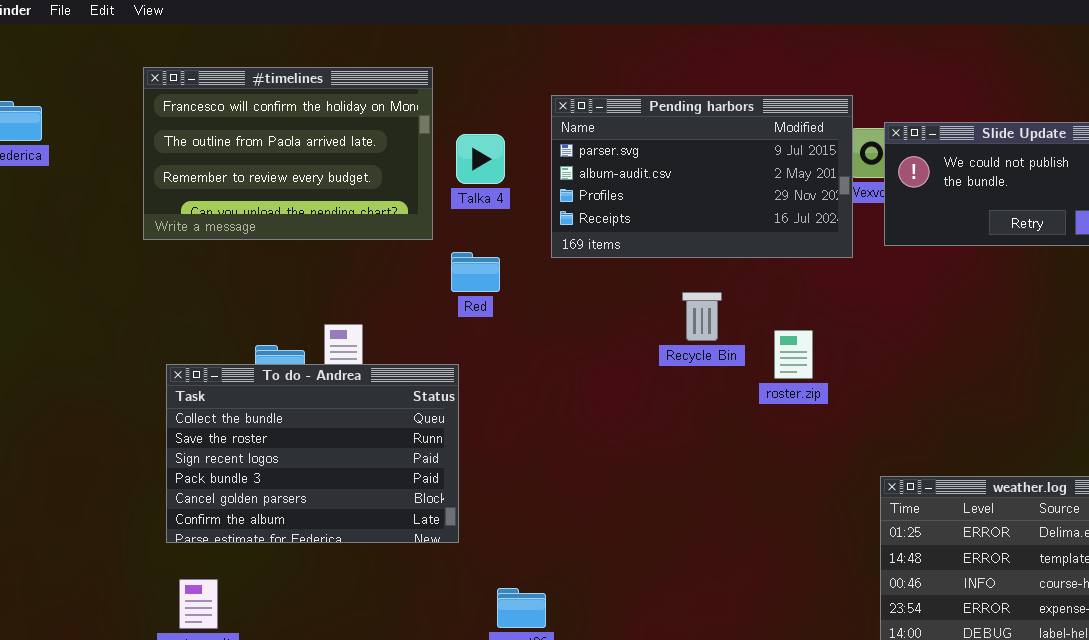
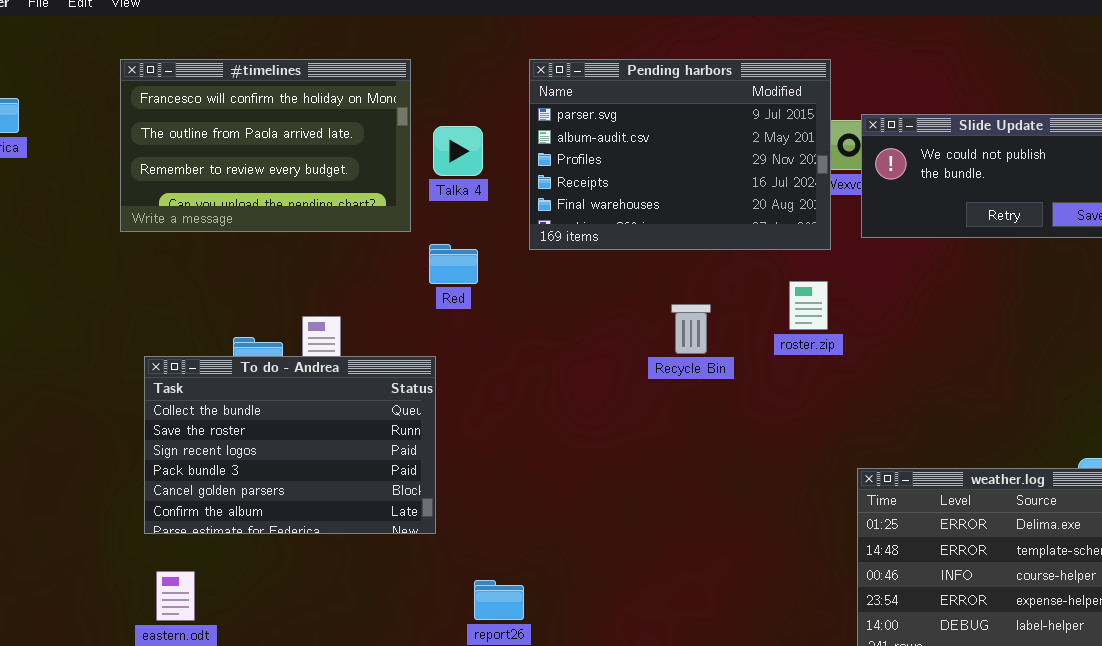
Pending harbors: [551,95,853,258] -> [529,59,831,250], resized
Recycle Bin: [682,292,722,341] -> [671,304,711,354], moved
roster.zip: [774,330,813,379] -> [789,281,828,330], moved

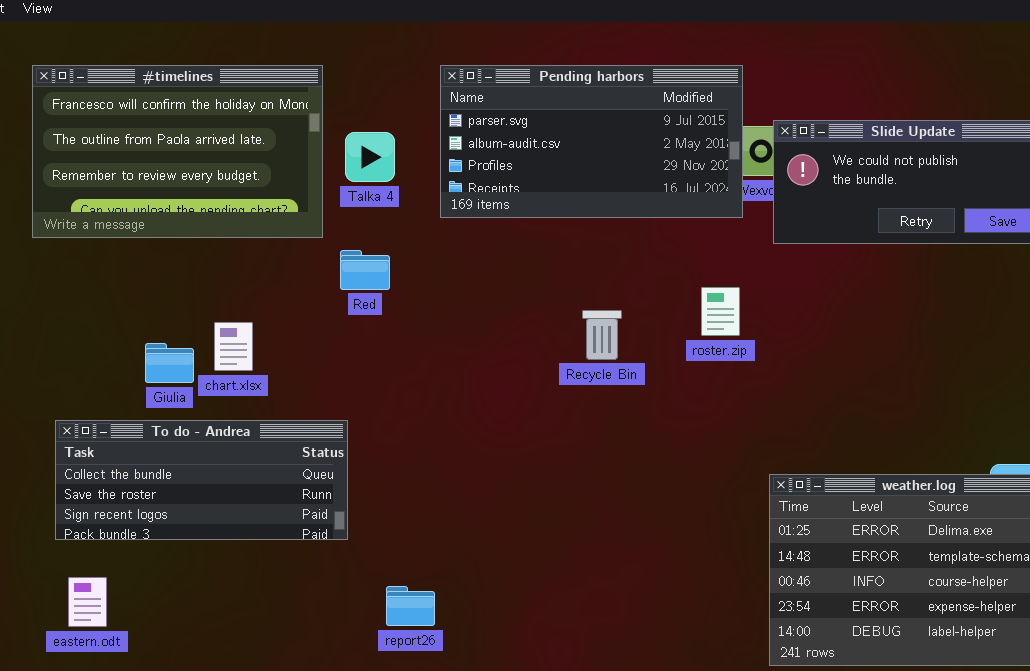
Pending harbors: [529,59,831,250] -> [440,65,743,218], resized
To do - Andrea: [144,356,436,534] -> [55,420,348,540], resized

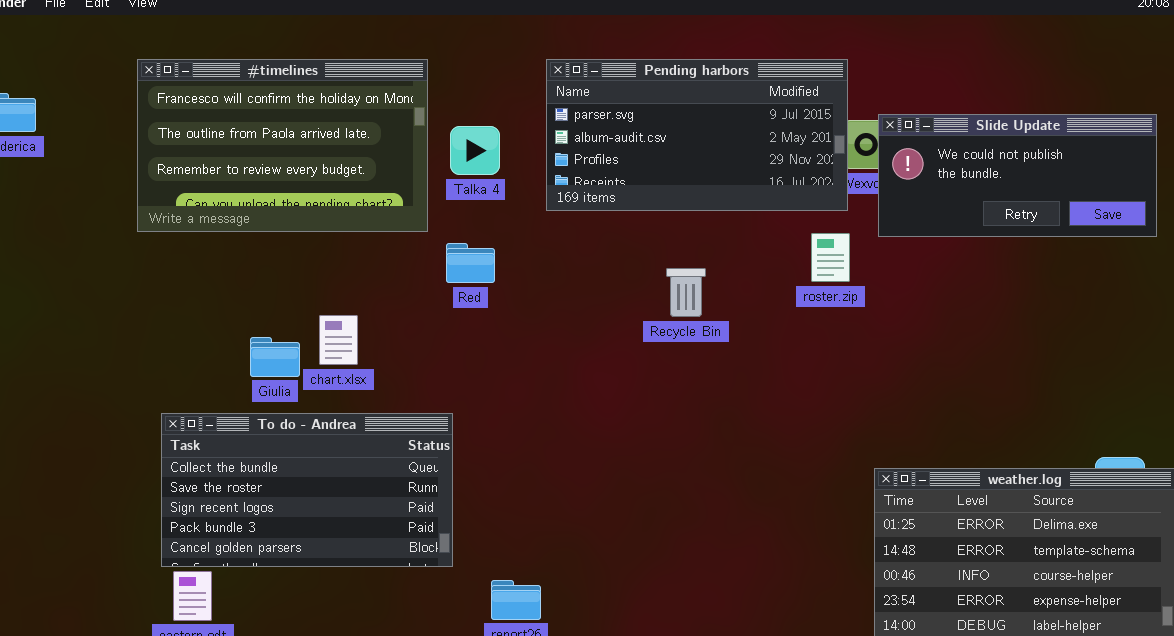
roster.zip: [701,287,740,336] -> [811,233,850,282], moved
Recycle Bin: [582,310,622,360] -> [666,268,706,317], moved
To do - Andrea: [55,420,348,540] -> [161,413,453,567], resized

